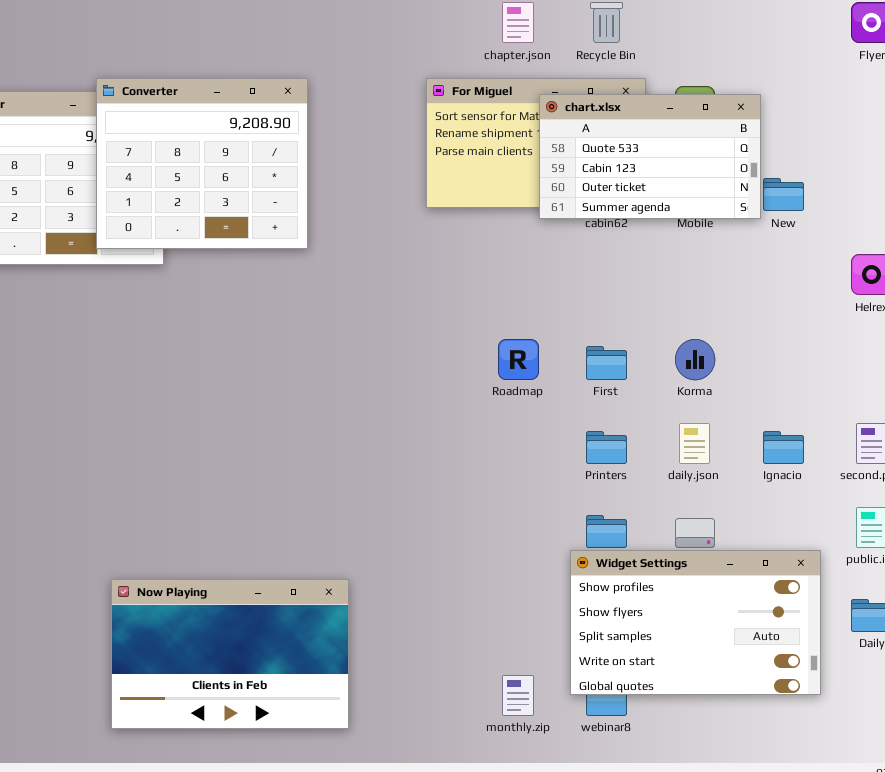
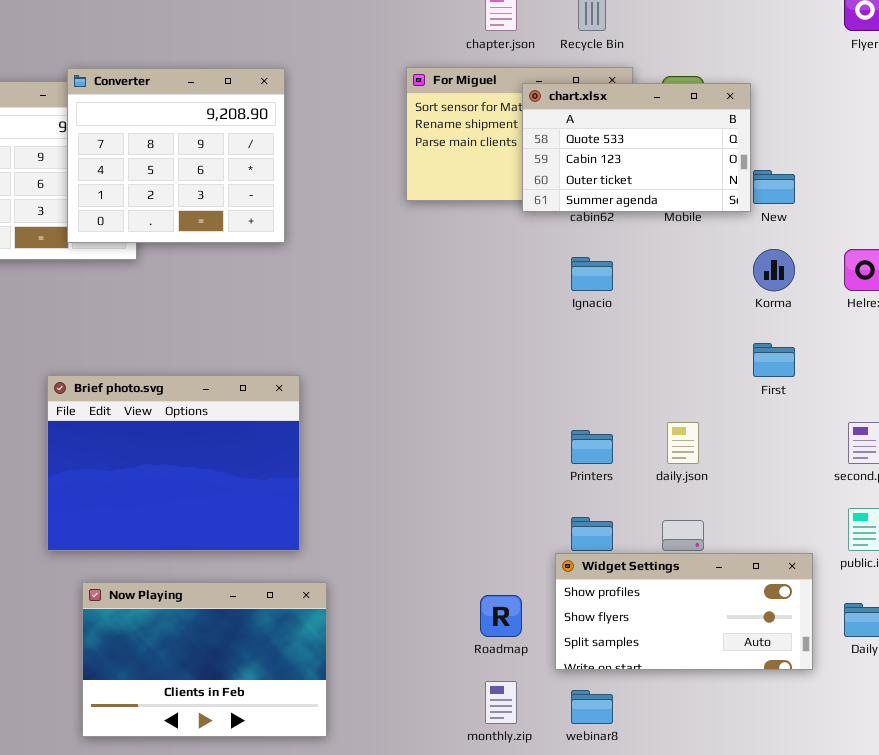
Roadmap: [498,339,539,380] -> [480,595,522,637], moved
Korma: [675,339,715,380] -> [753,249,795,291], moved
First: [586,346,627,380] -> [753,343,795,377], moved
Brief photo.svg: none -> [47,375,300,551], opened
Ignacio: [763,431,804,464] -> [571,257,613,291], moved
Widget Settings: [570,550,821,695] -> [555,553,813,670], resized

